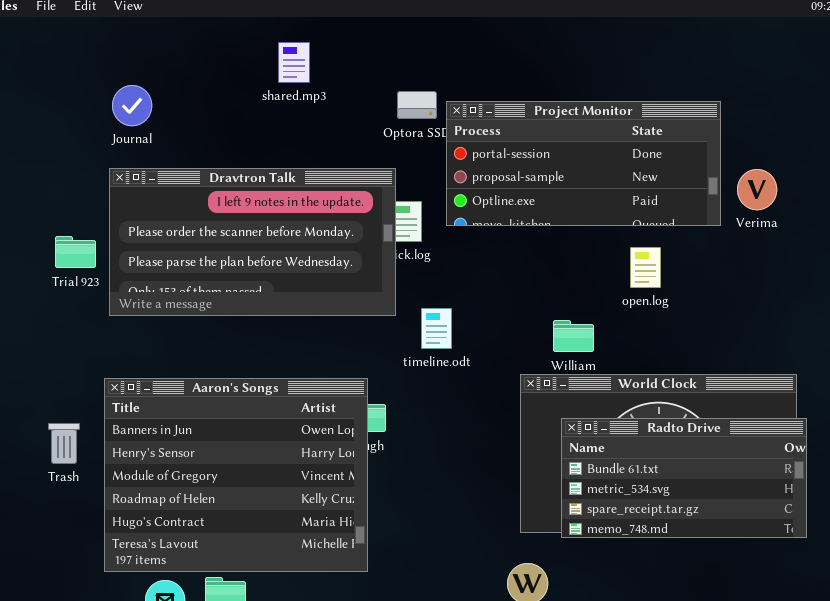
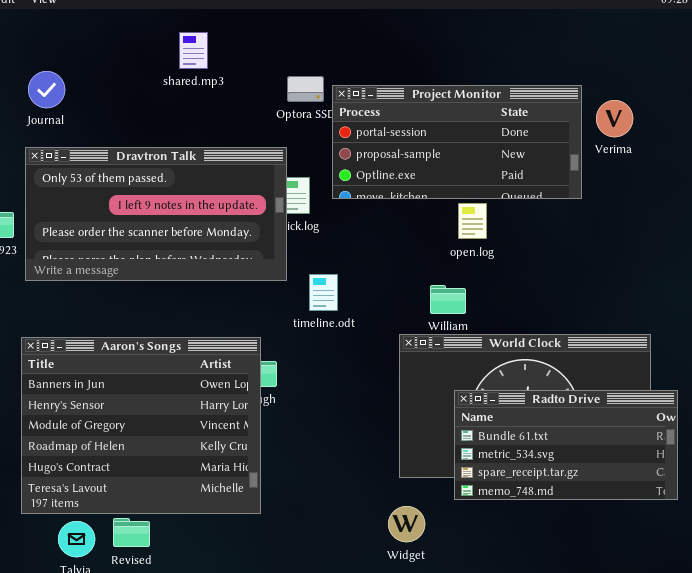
Dravtron Talk: [109,168,396,316] -> [25,147,287,281], scrolled up 1 row
Verima: [737,169,777,210] -> [596,100,633,137], moved
open.log: [630,247,661,288] -> [458,203,487,239], moved
Radto Drive: [561,418,807,538] -> [454,390,678,500], moved

